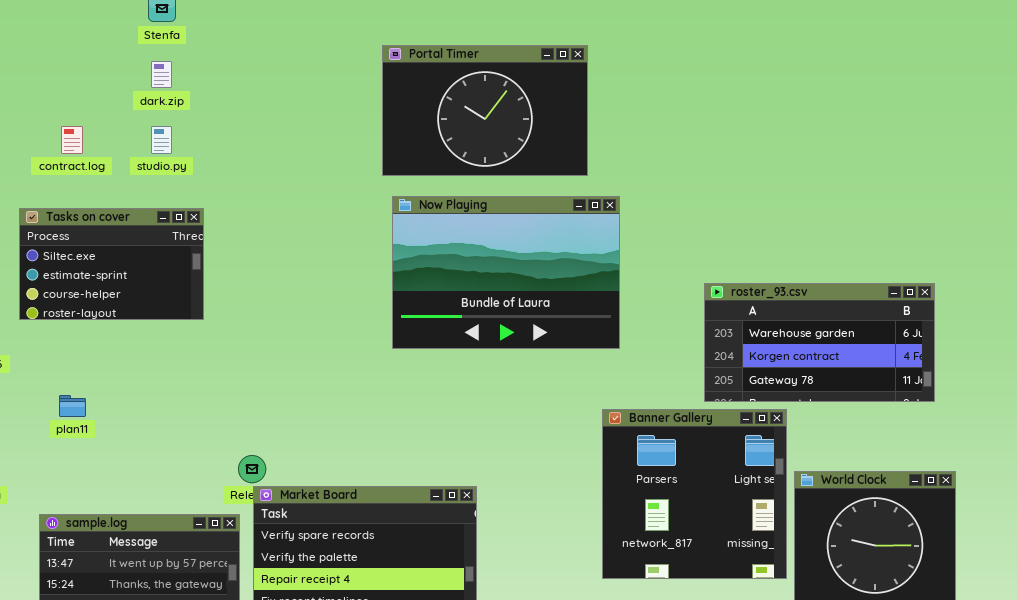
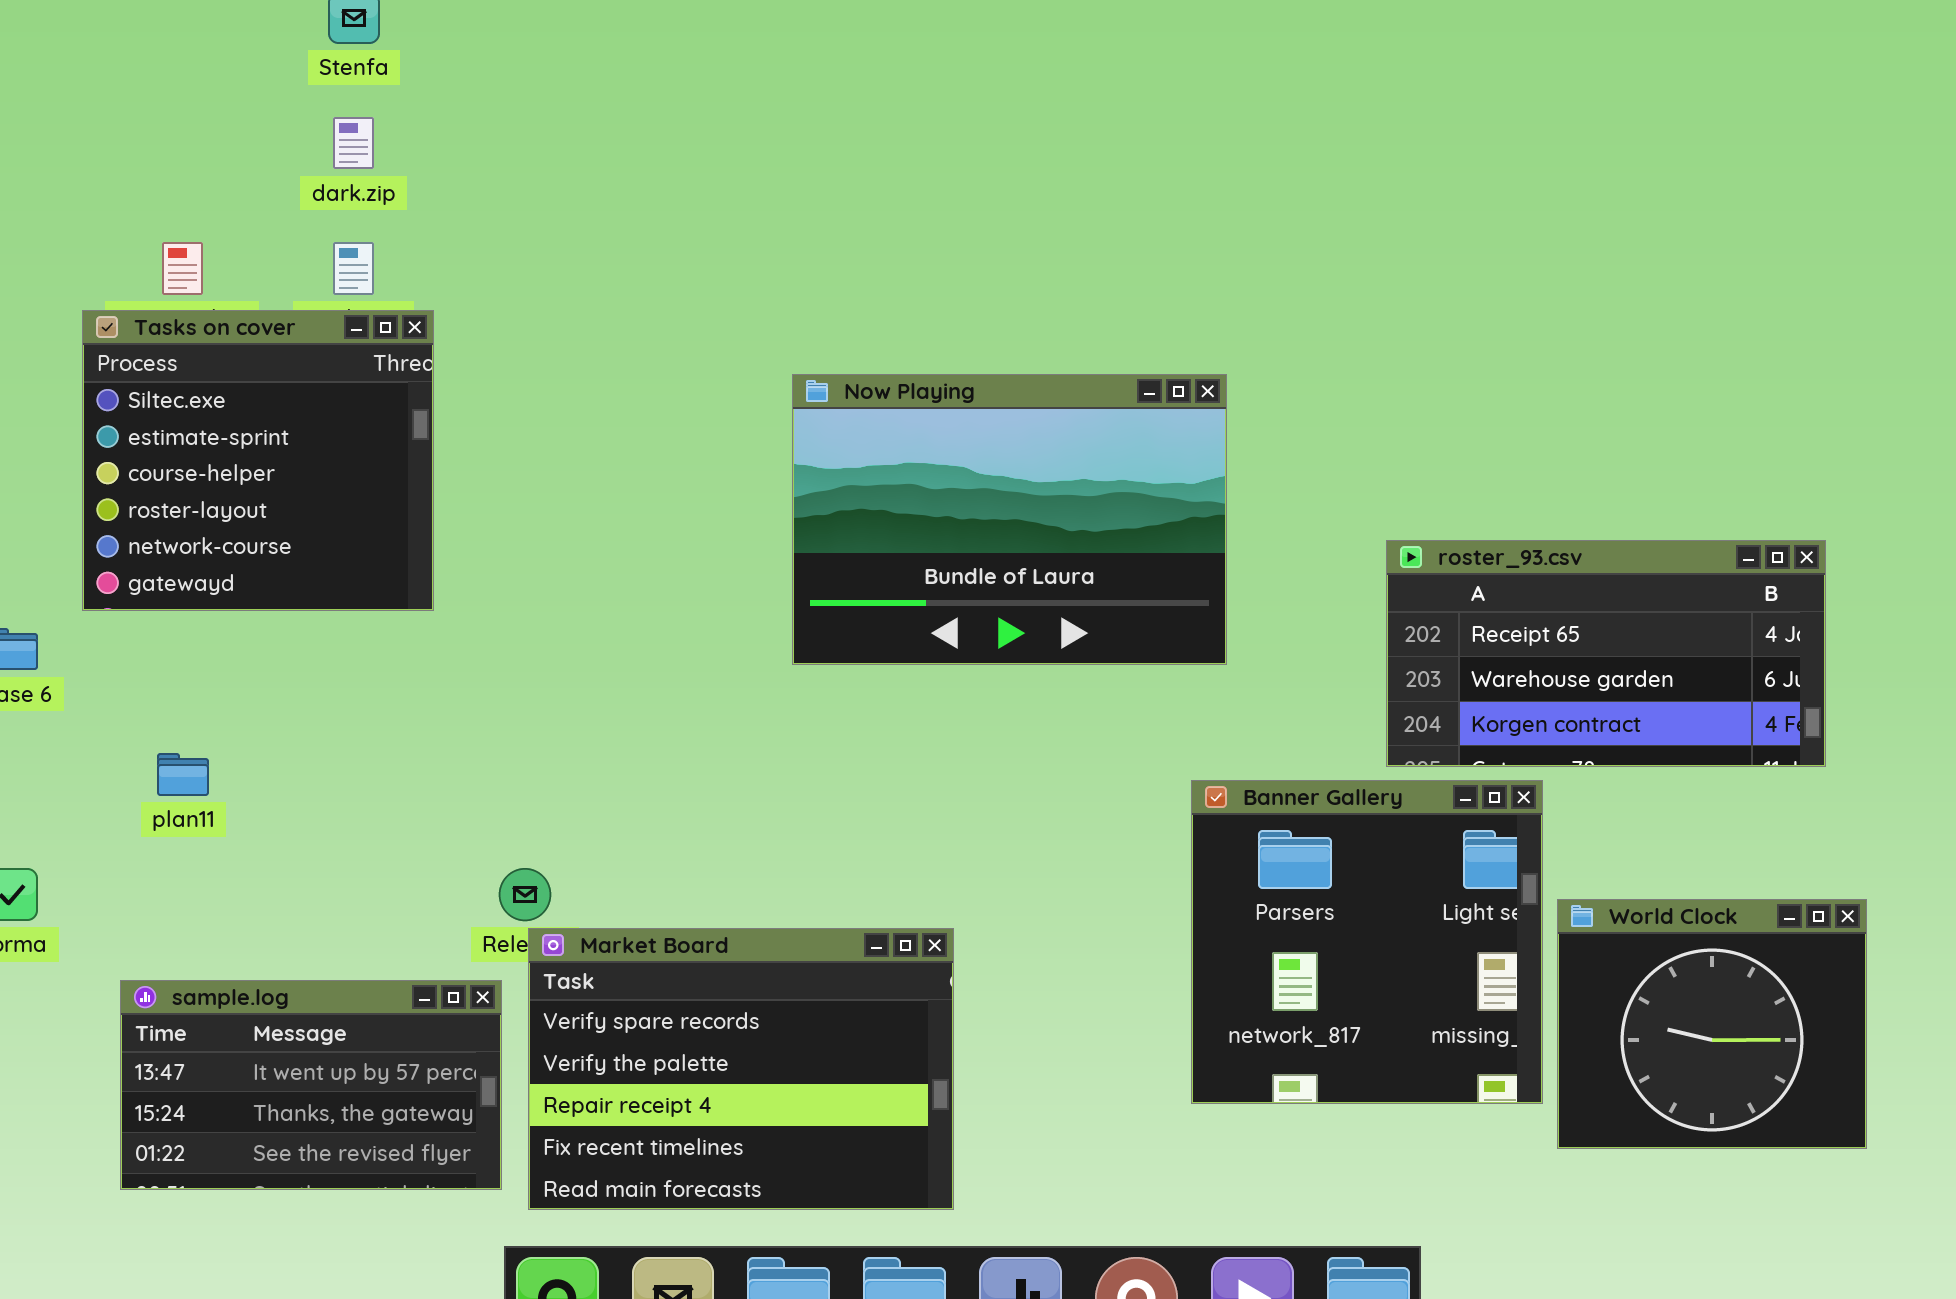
Portal Timer: [382,45,588,176] -> none, closed
Tasks on cover: [19,208,204,320] -> [82,310,434,611], resized
roster_93.csv: [704,283,935,402] -> [1386,540,1826,767], scrolled up 1 row

